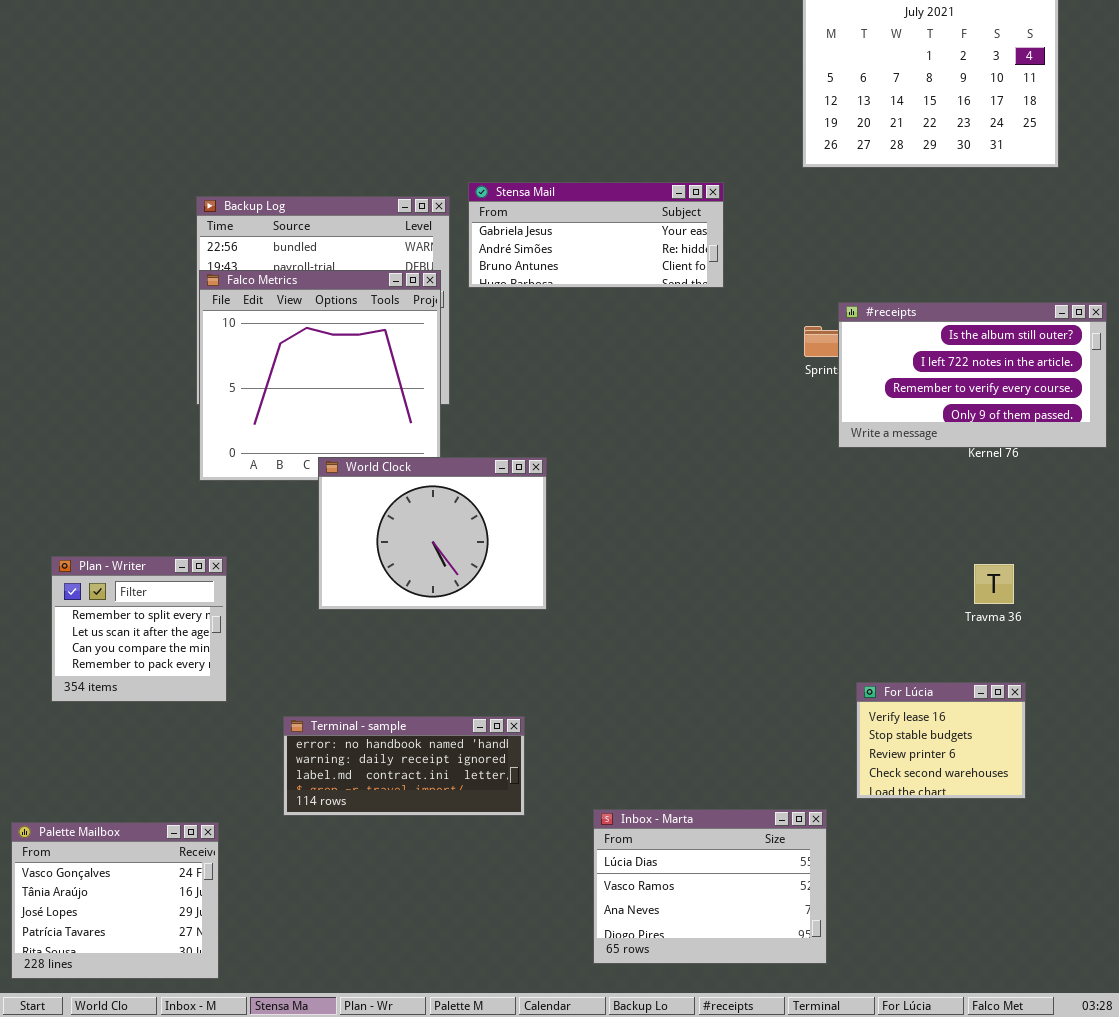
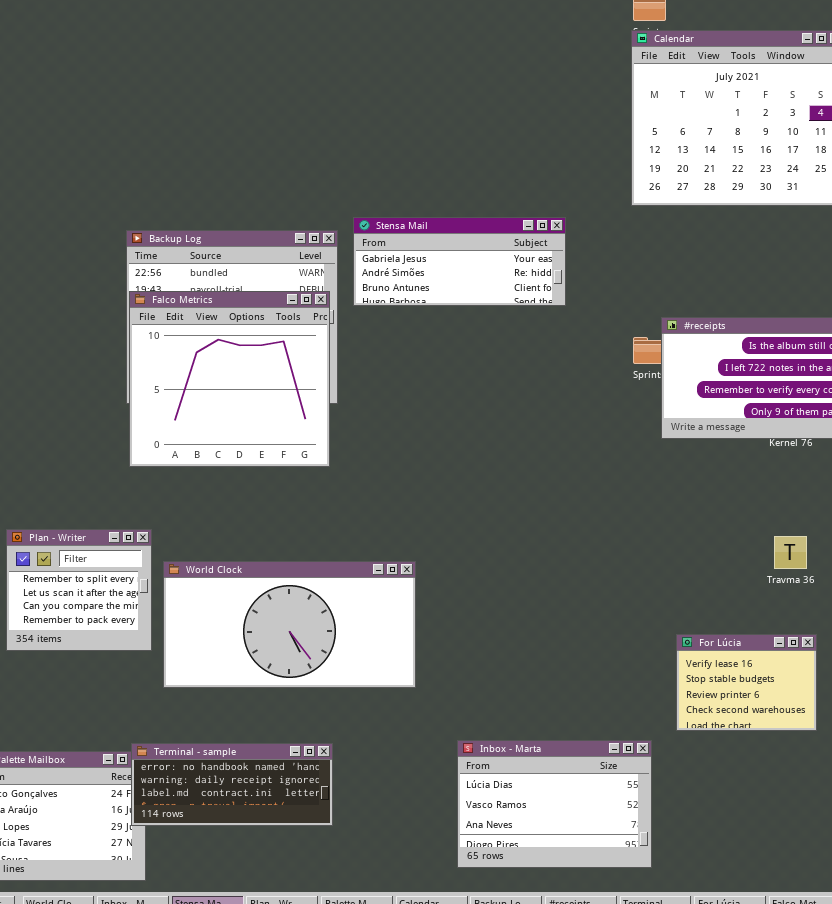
World Clock: [318,457,547,610] -> [163,561,416,688], moved, resized
Terminal - sample: [283,716,525,816] -> [131,743,333,826], moved

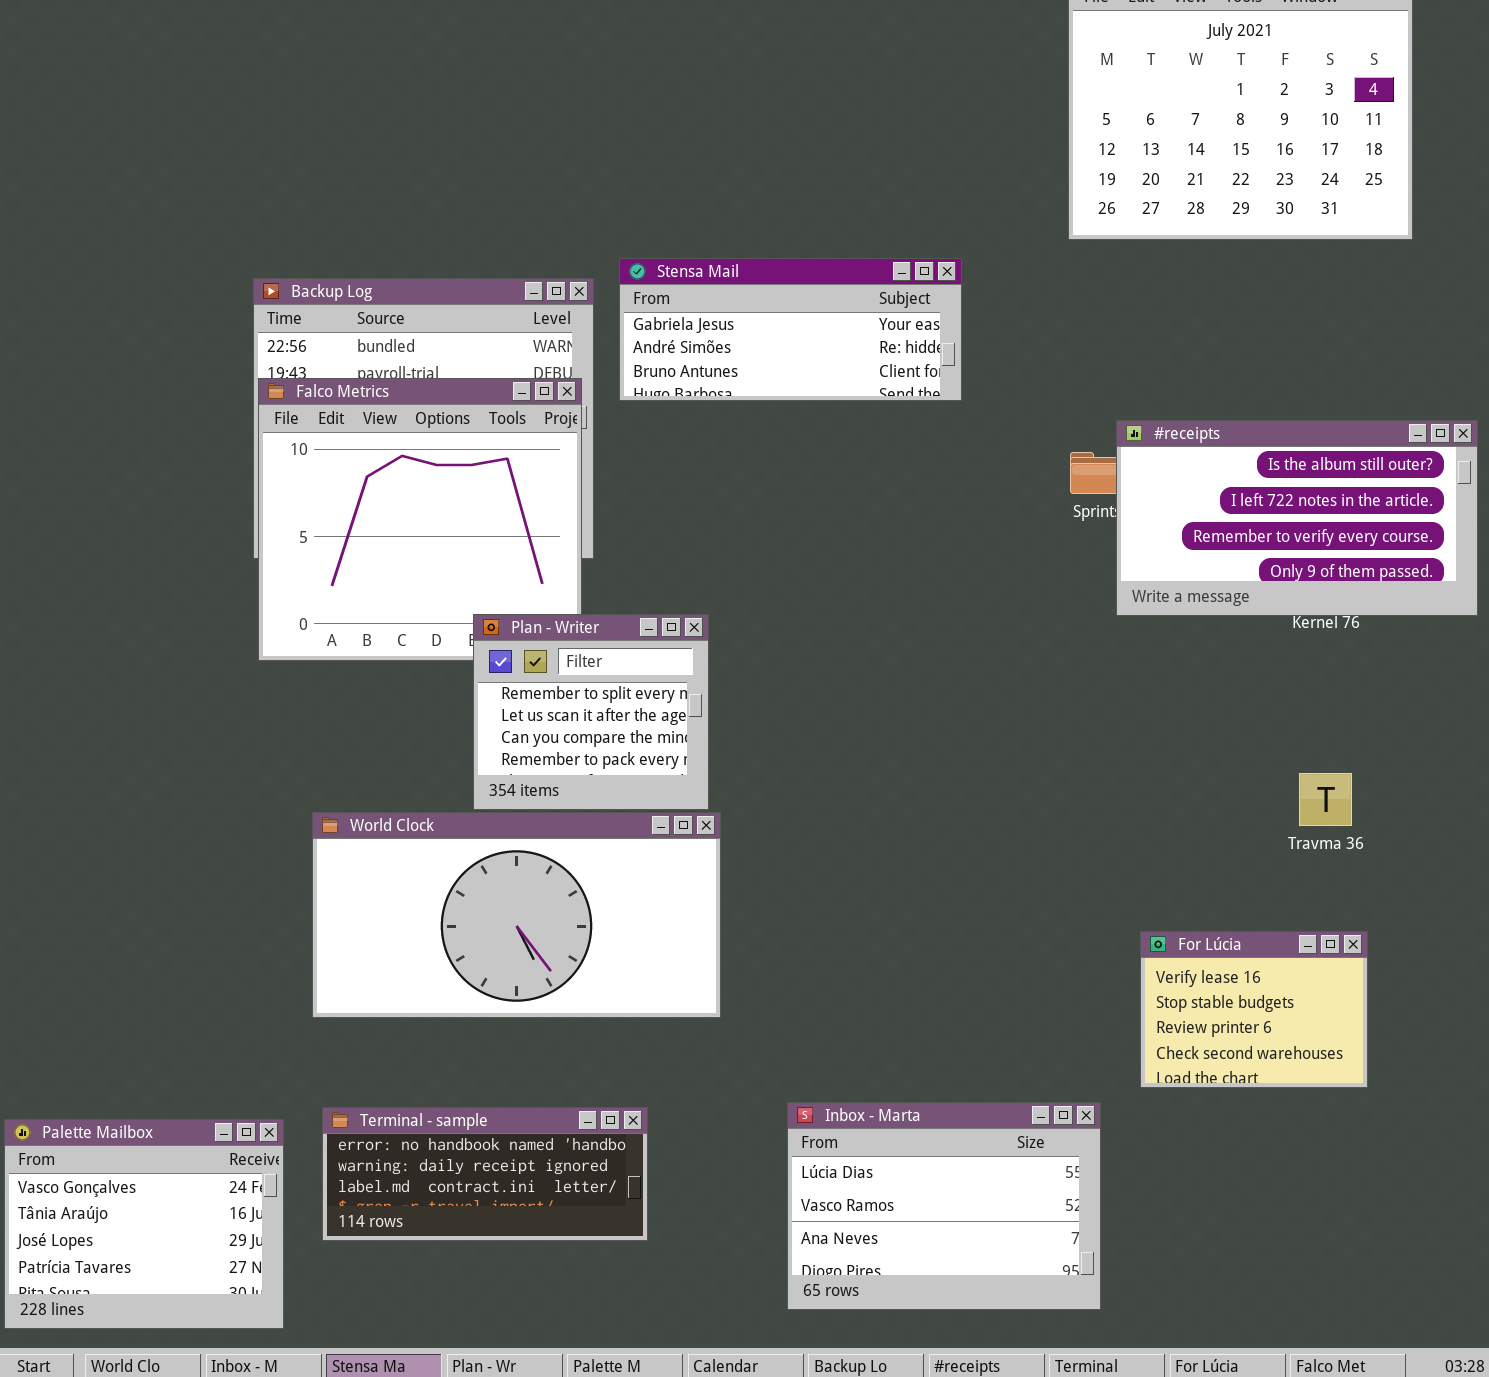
Plan - Writer: [6,529,152,651] -> [473,614,709,810], moved
Terminal - sample: [131,743,333,826] -> [322,1107,648,1241], moved

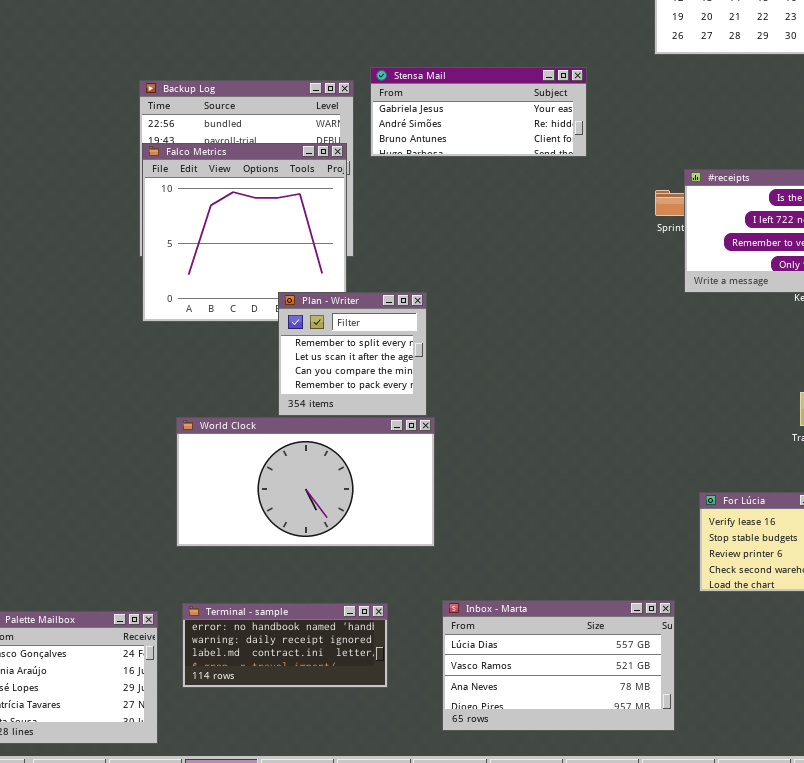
Inbox - Marta: [787,1102,1101,1310] -> [442,600,675,731], resized

